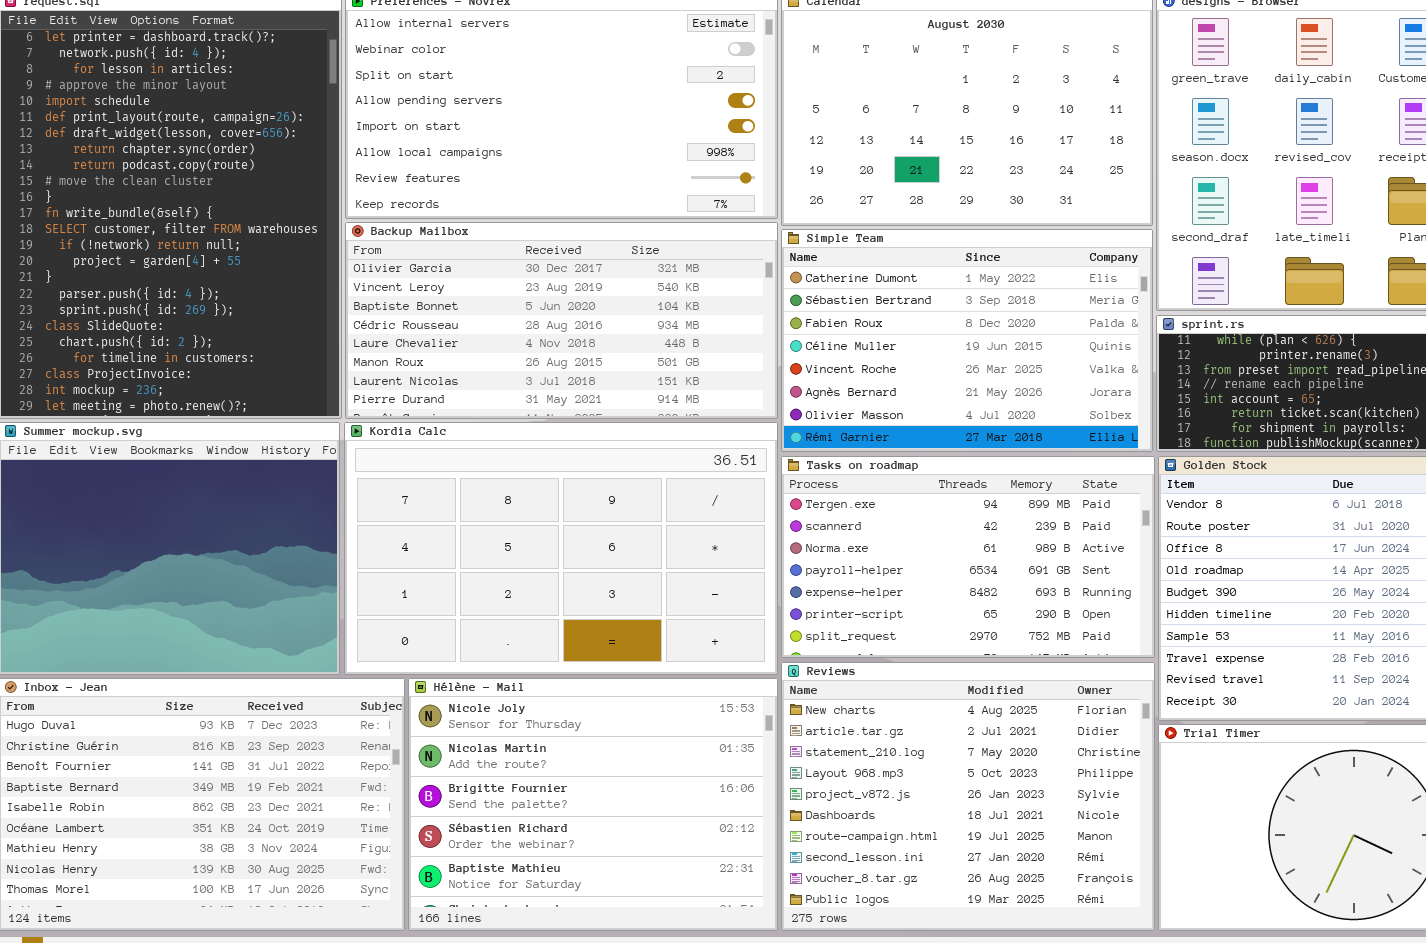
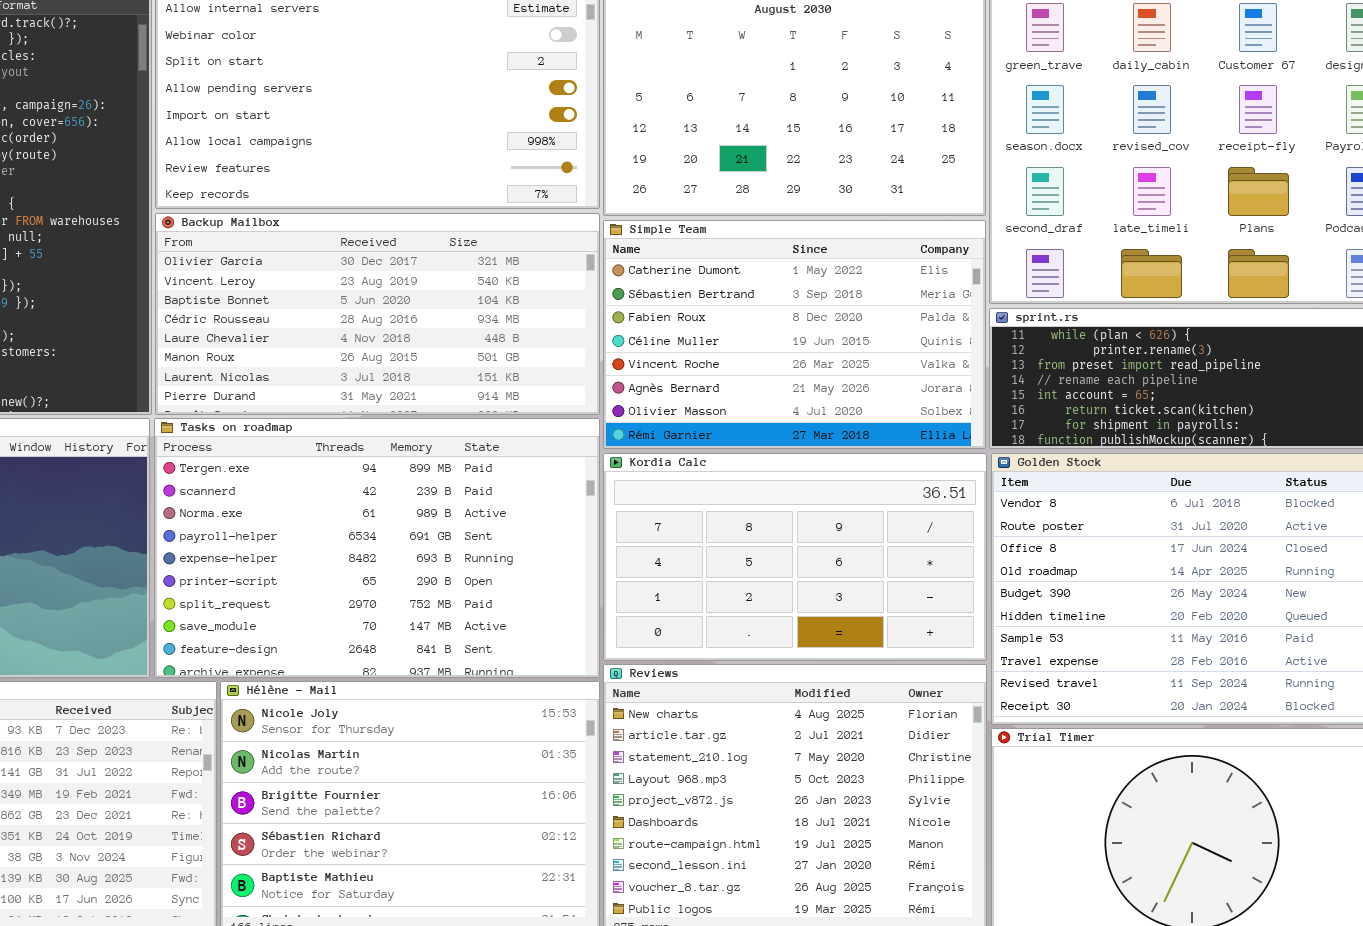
Kordia Calc: [344,422,778,675] -> [603,453,987,661], moved, resized
Tasks on roadmap: [781,456,1155,658] -> [154,418,600,678], moved, resized

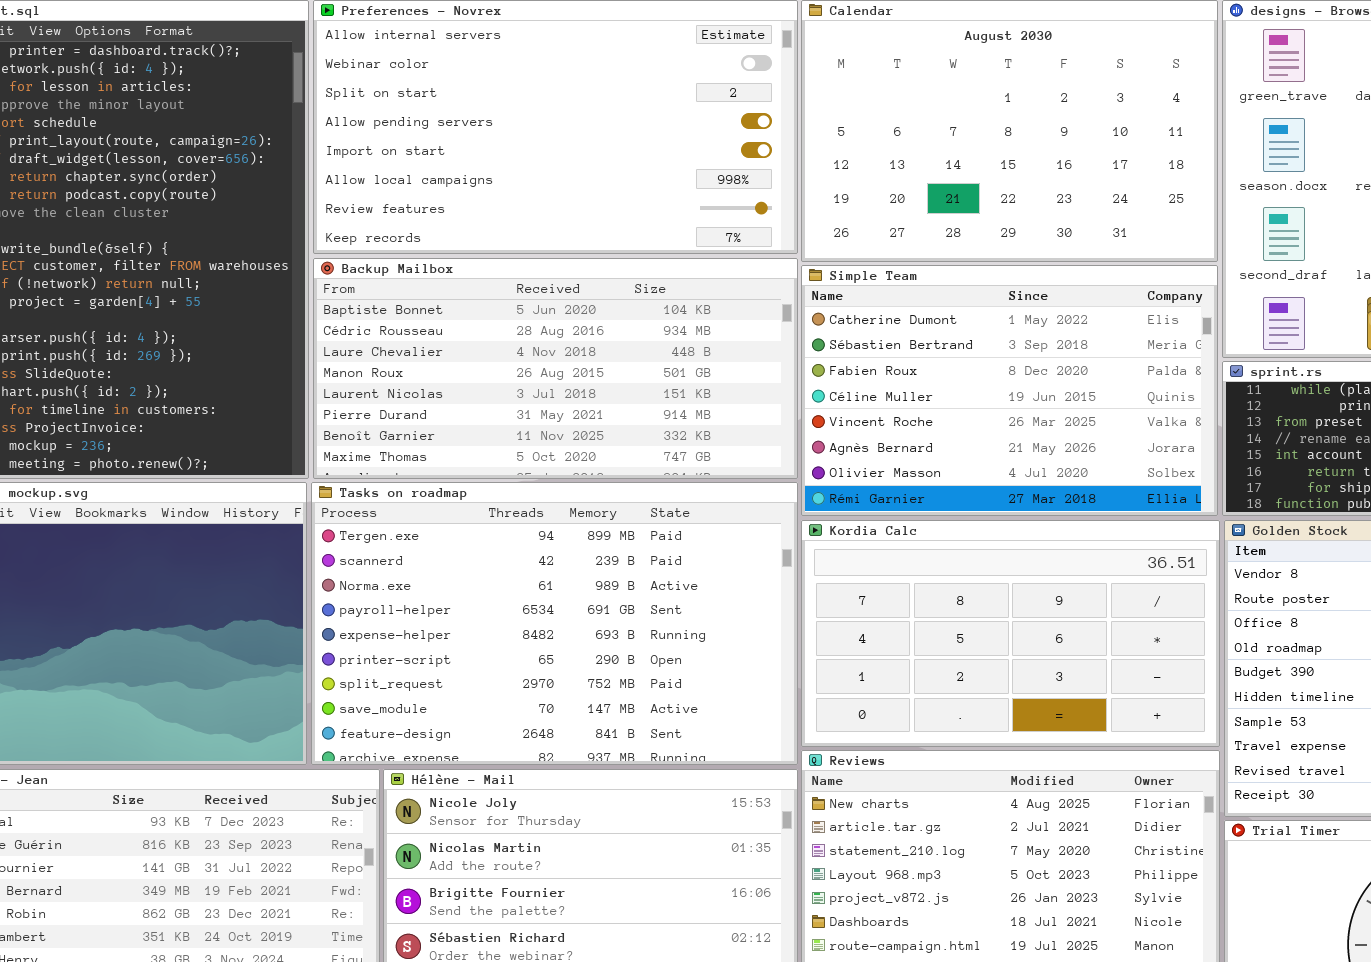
Backup Mailbox: [155,213,600,415] -> [313,258,798,479], scrolled down 2 rows

